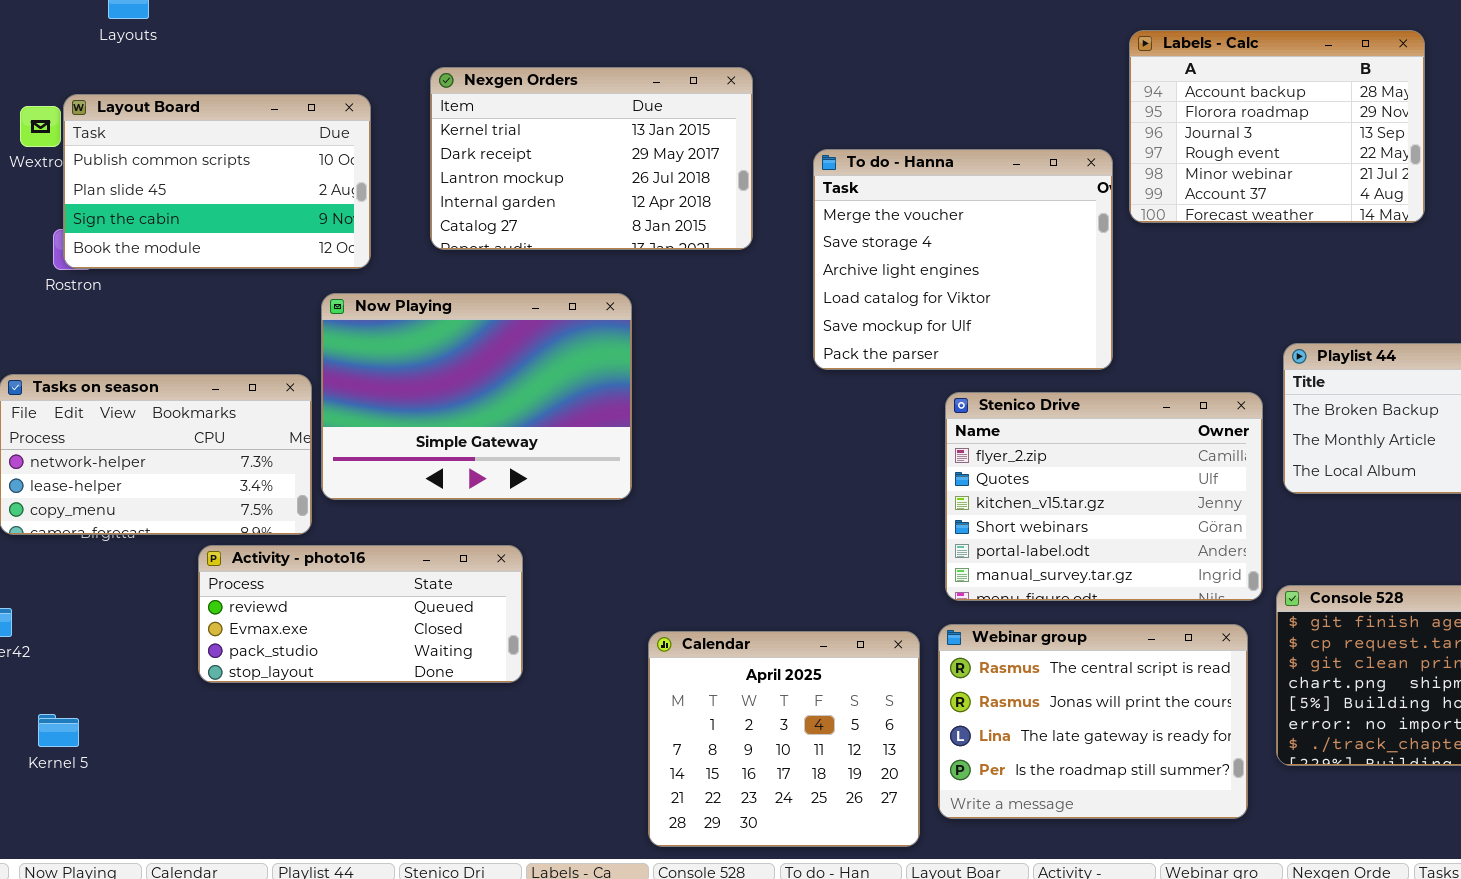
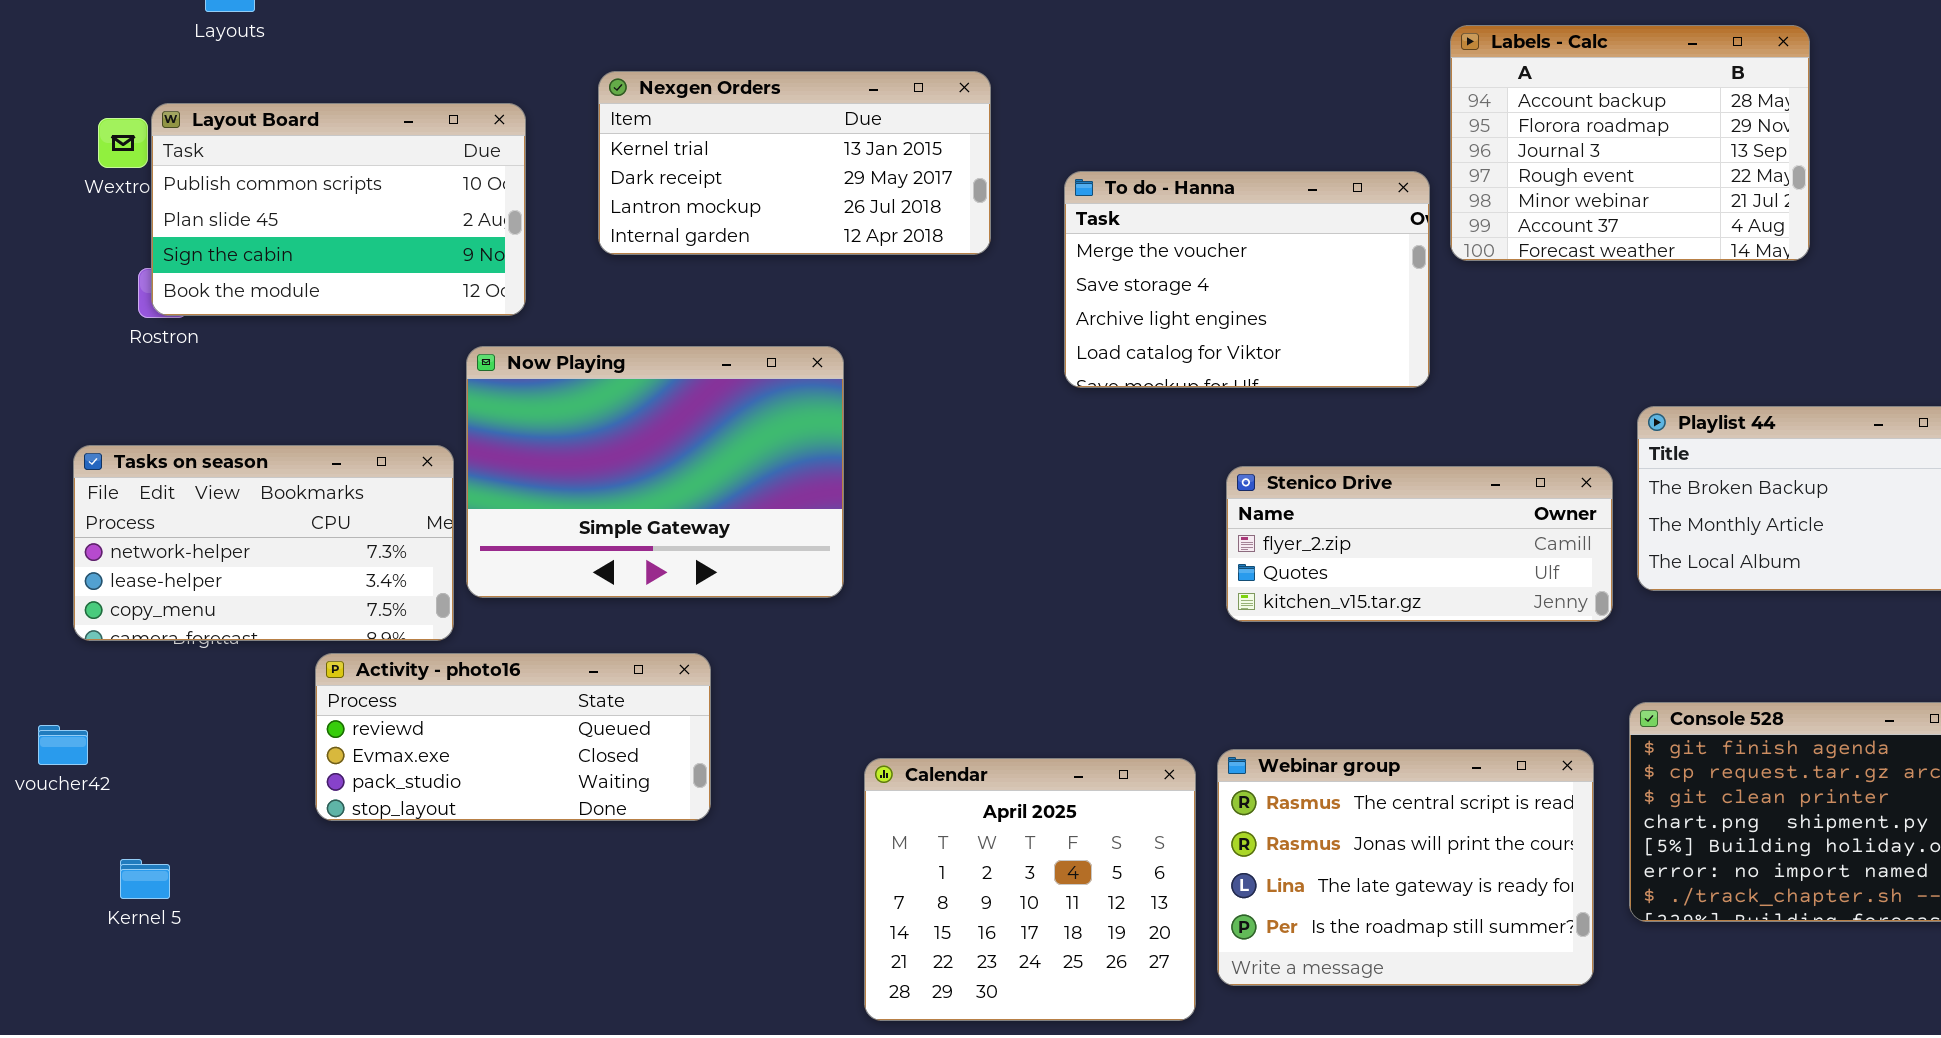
Nexgen Orders: [430,67,753,250] -> [598,71,991,255], resized
To do - Hanna: [813,149,1113,370] -> [1064,171,1430,388], resized
Stenico Drive: [945,392,1263,601] -> [1226,466,1613,622], resized

